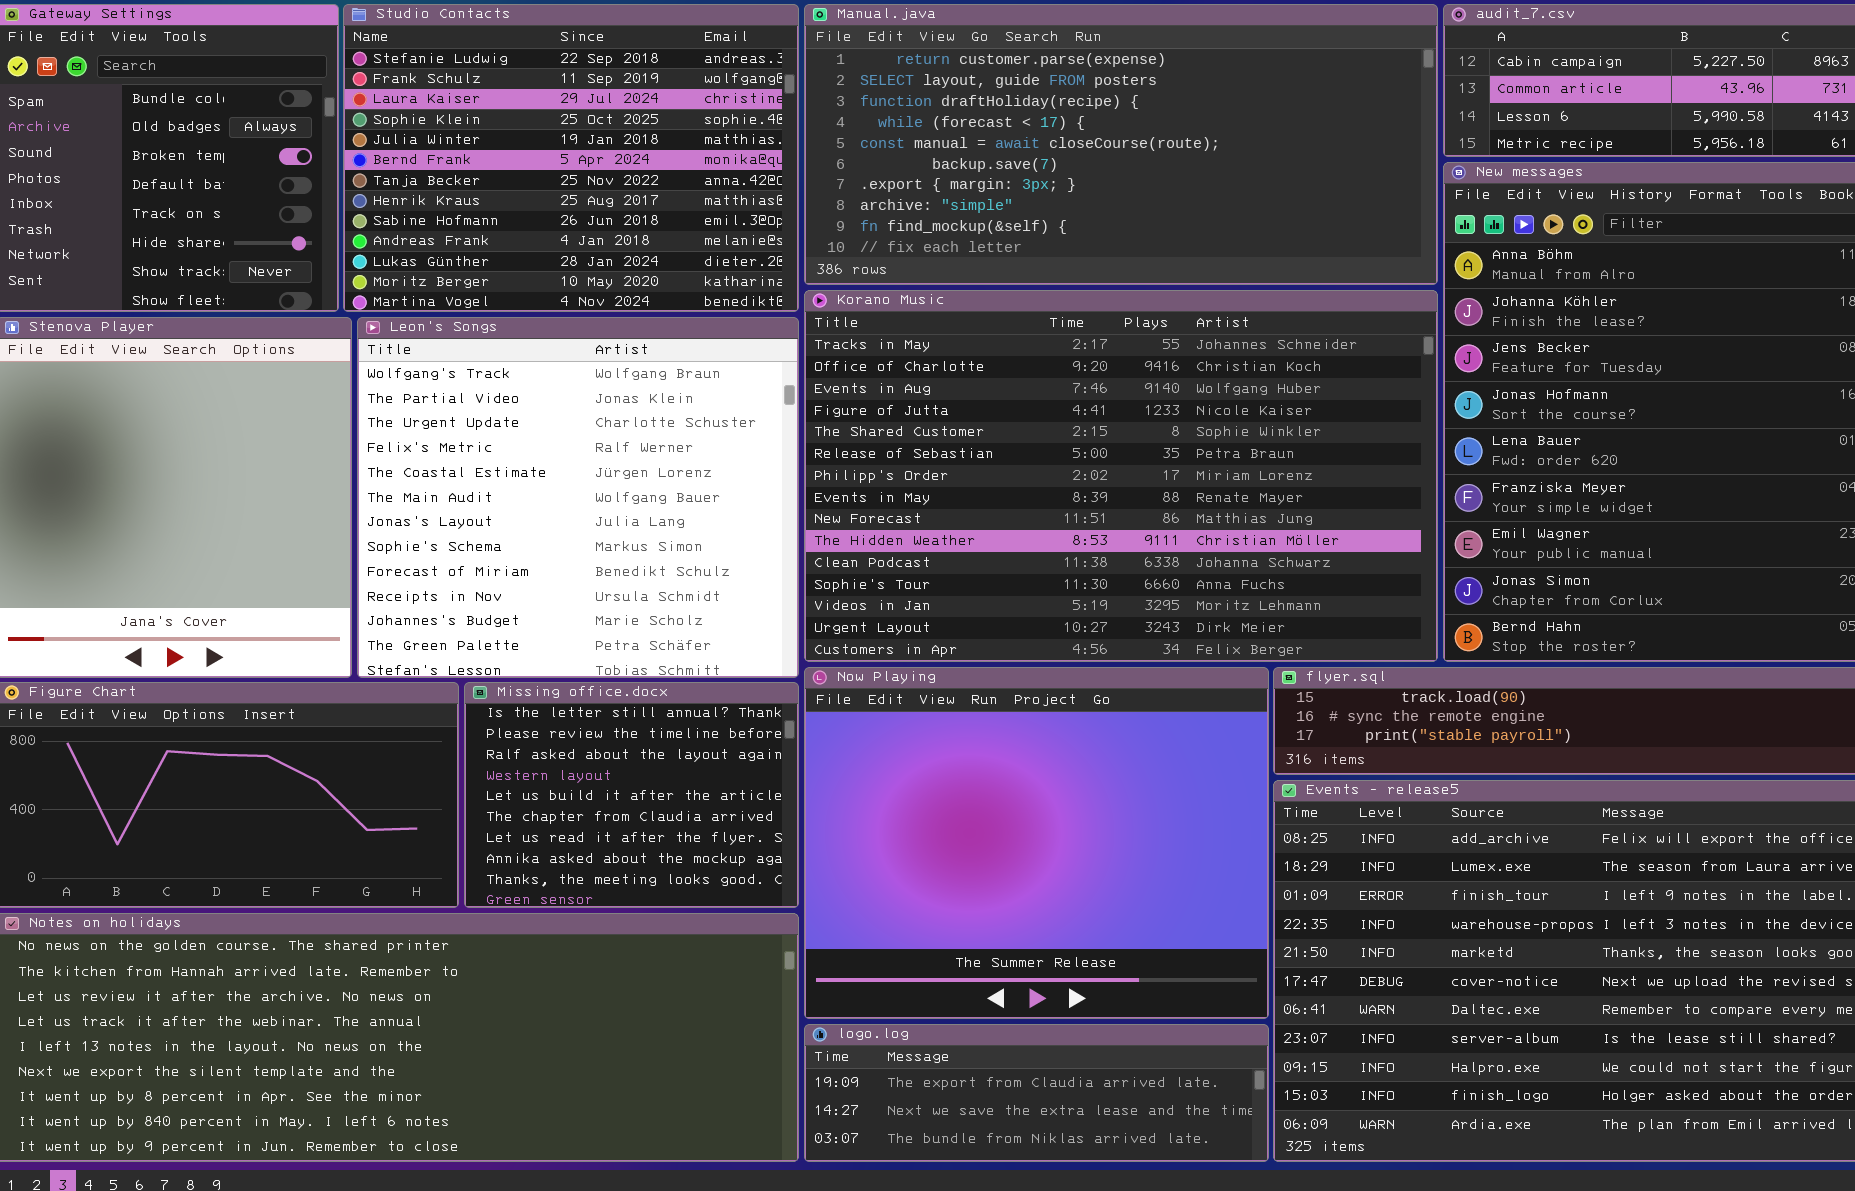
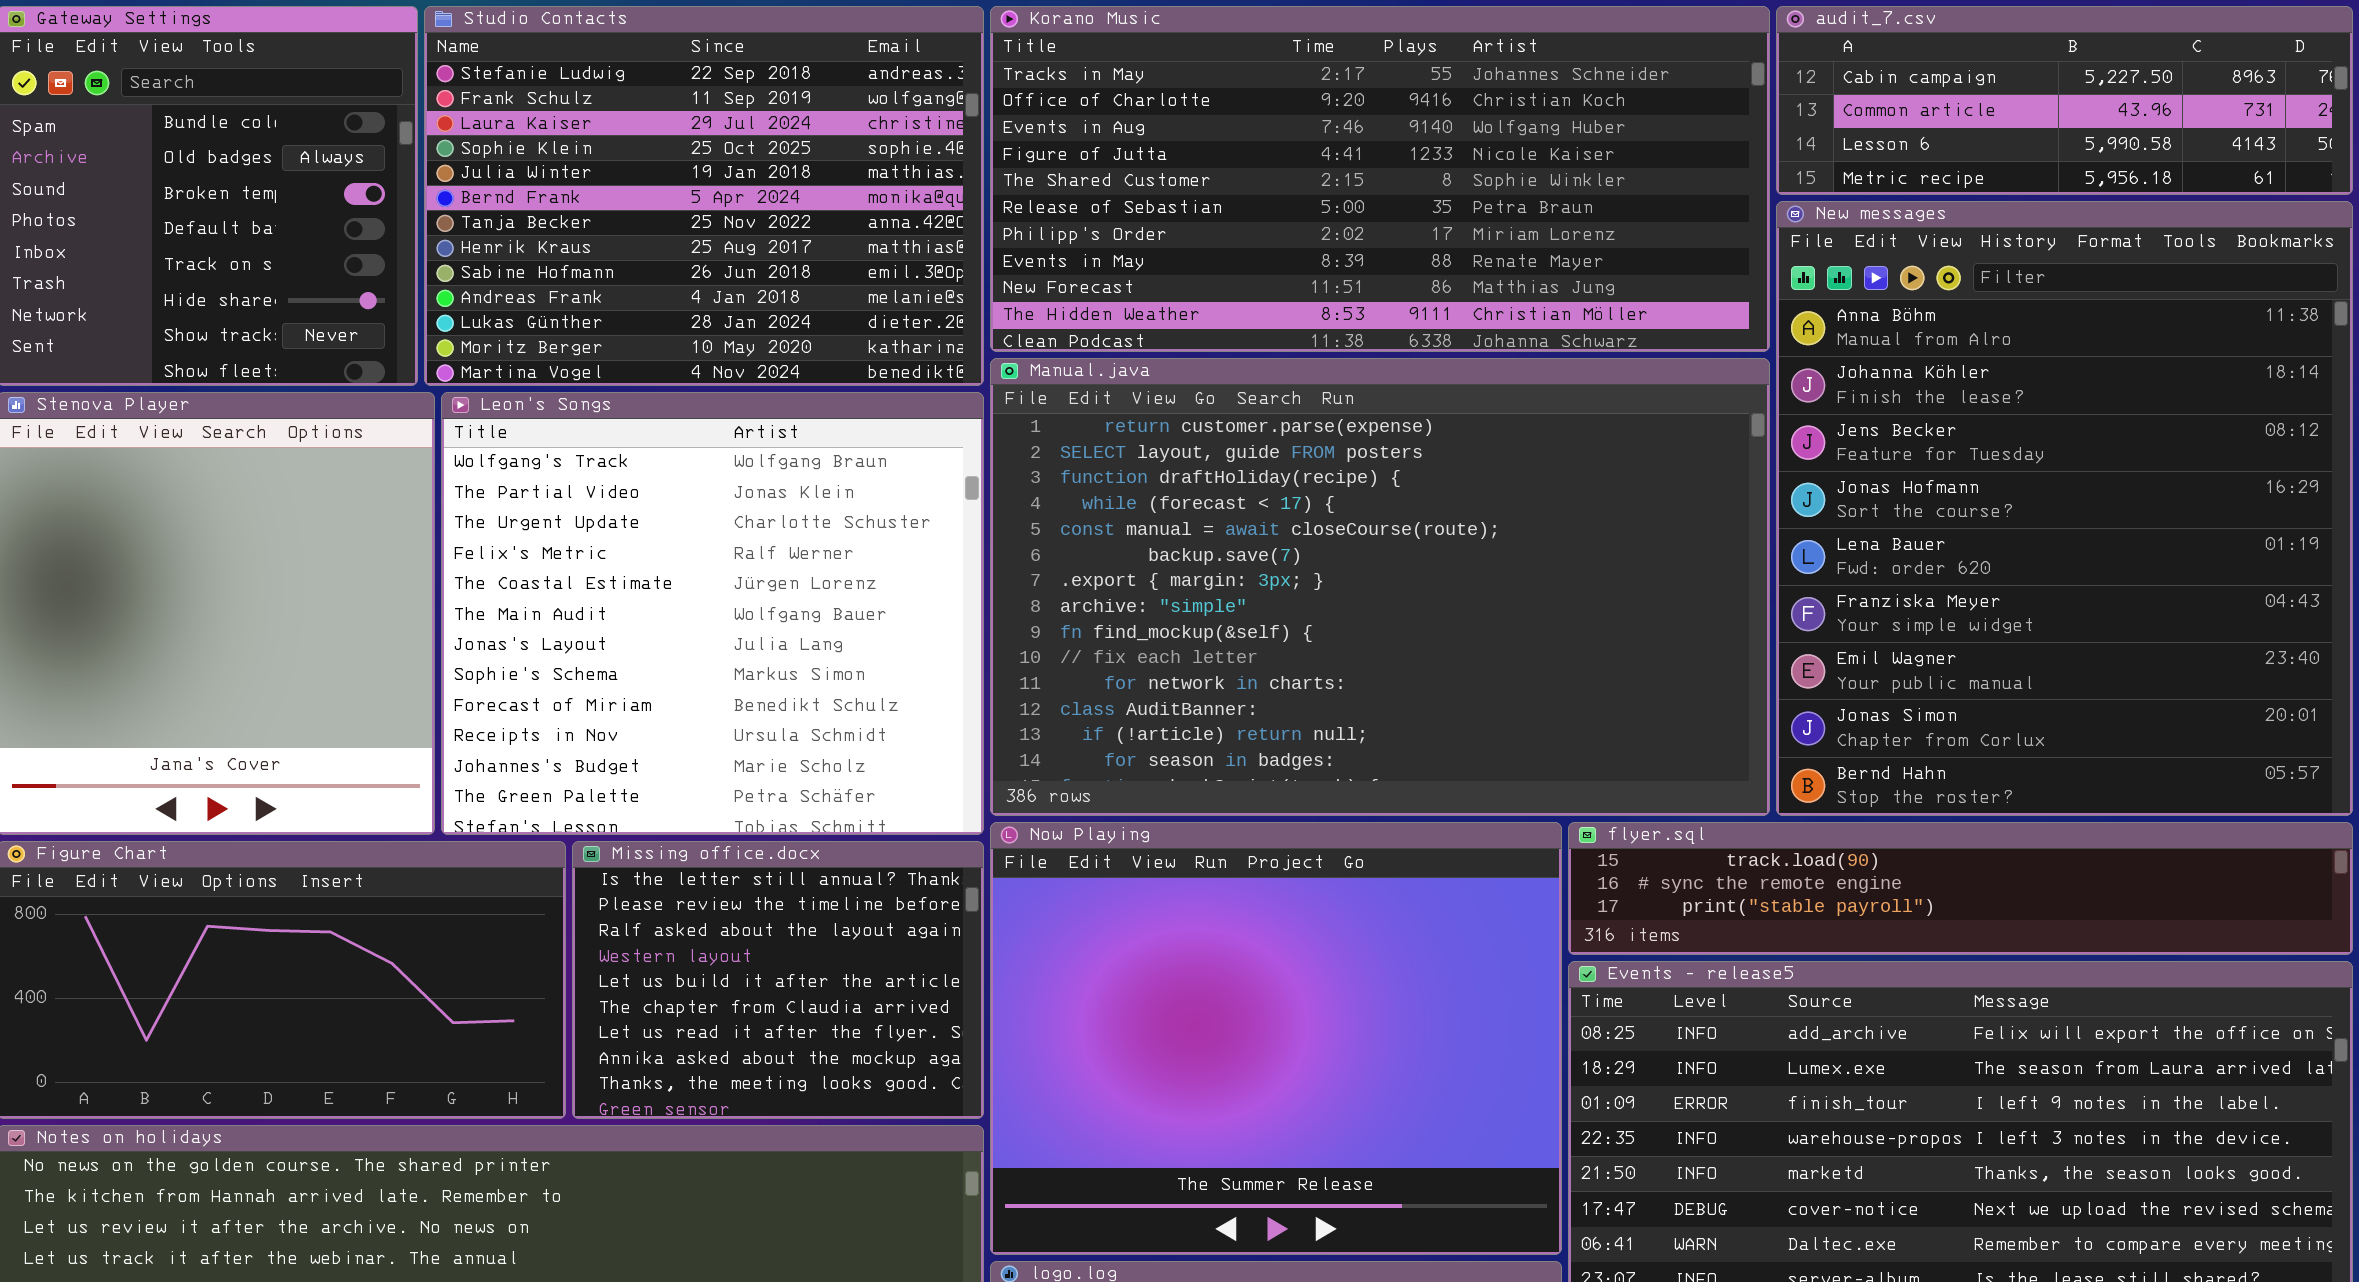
Manual.java: [804,4,1438,285] -> [990,358,1770,816], moved, resized
Korano Music: [804,290,1438,662] -> [990,6,1770,352], moved, resized

